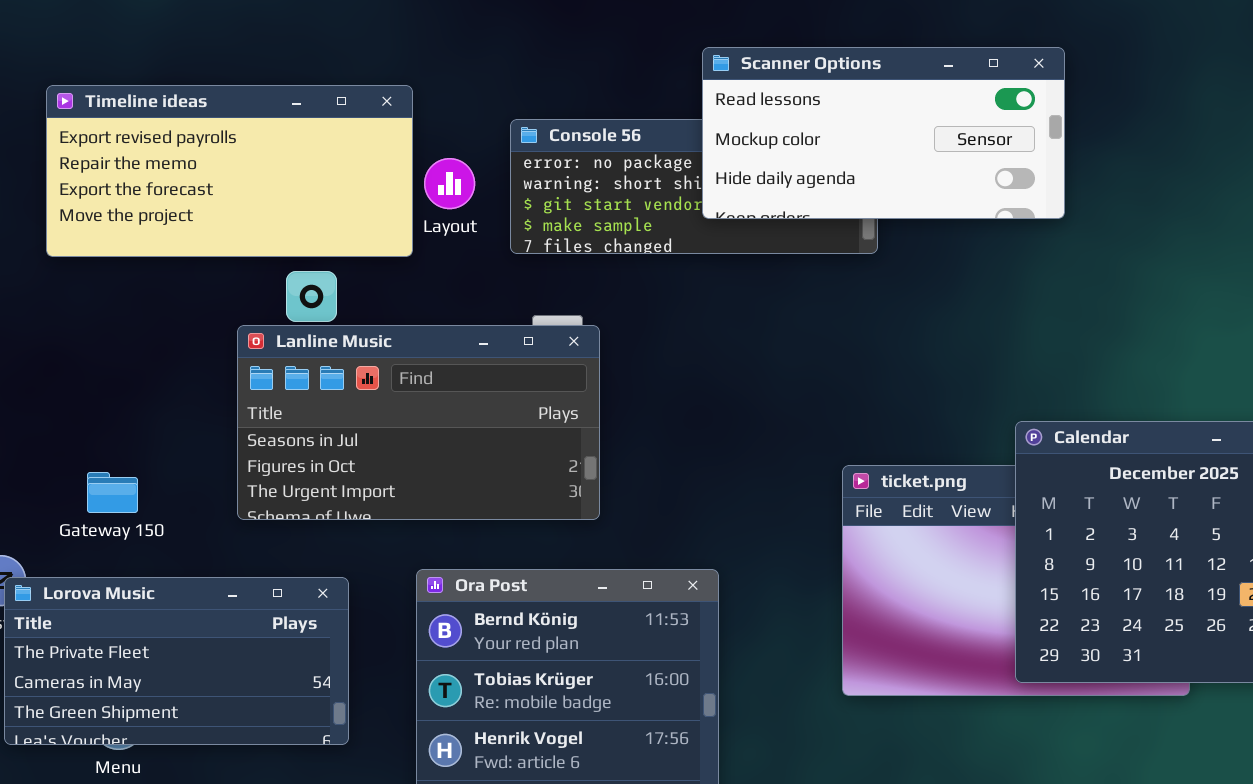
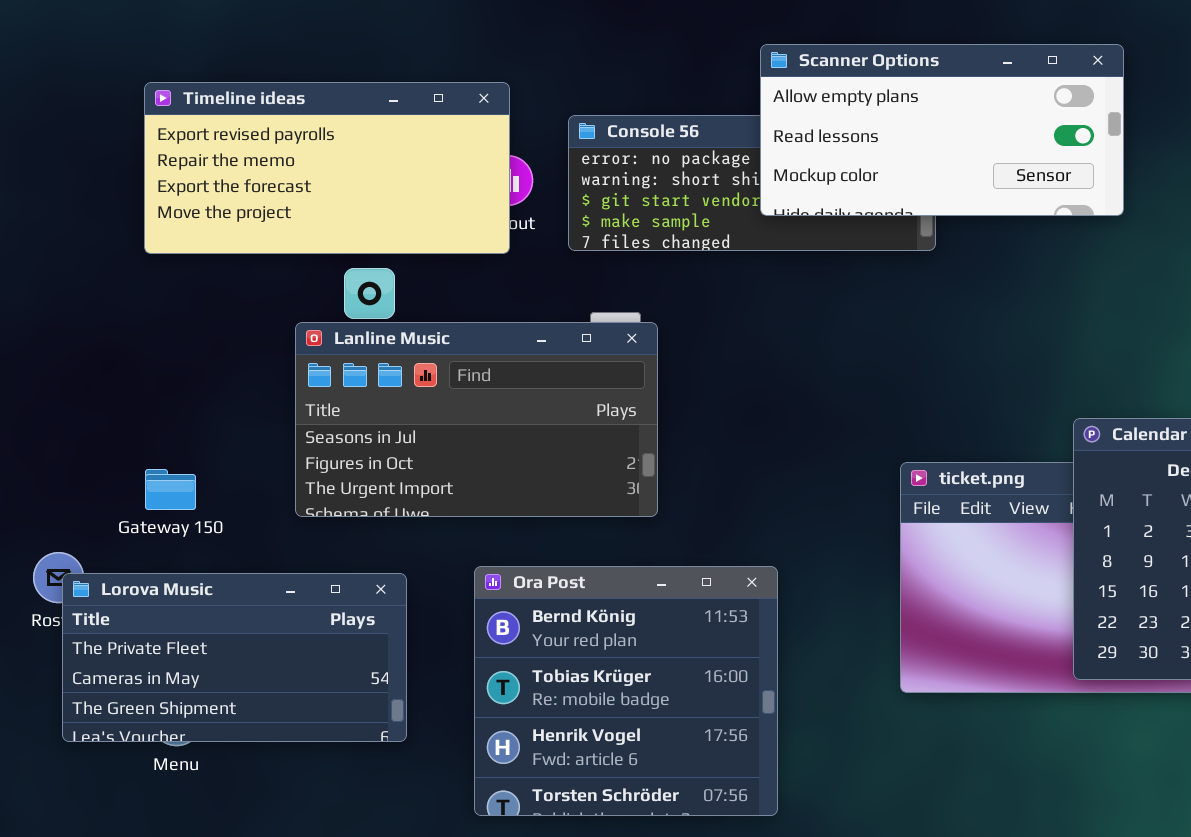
Scanner Options: [702,47,1065,219] -> [760,44,1124,216], scrolled up 1 row
Timeline ideas: [46,85,413,257] -> [144,82,510,254], moved

